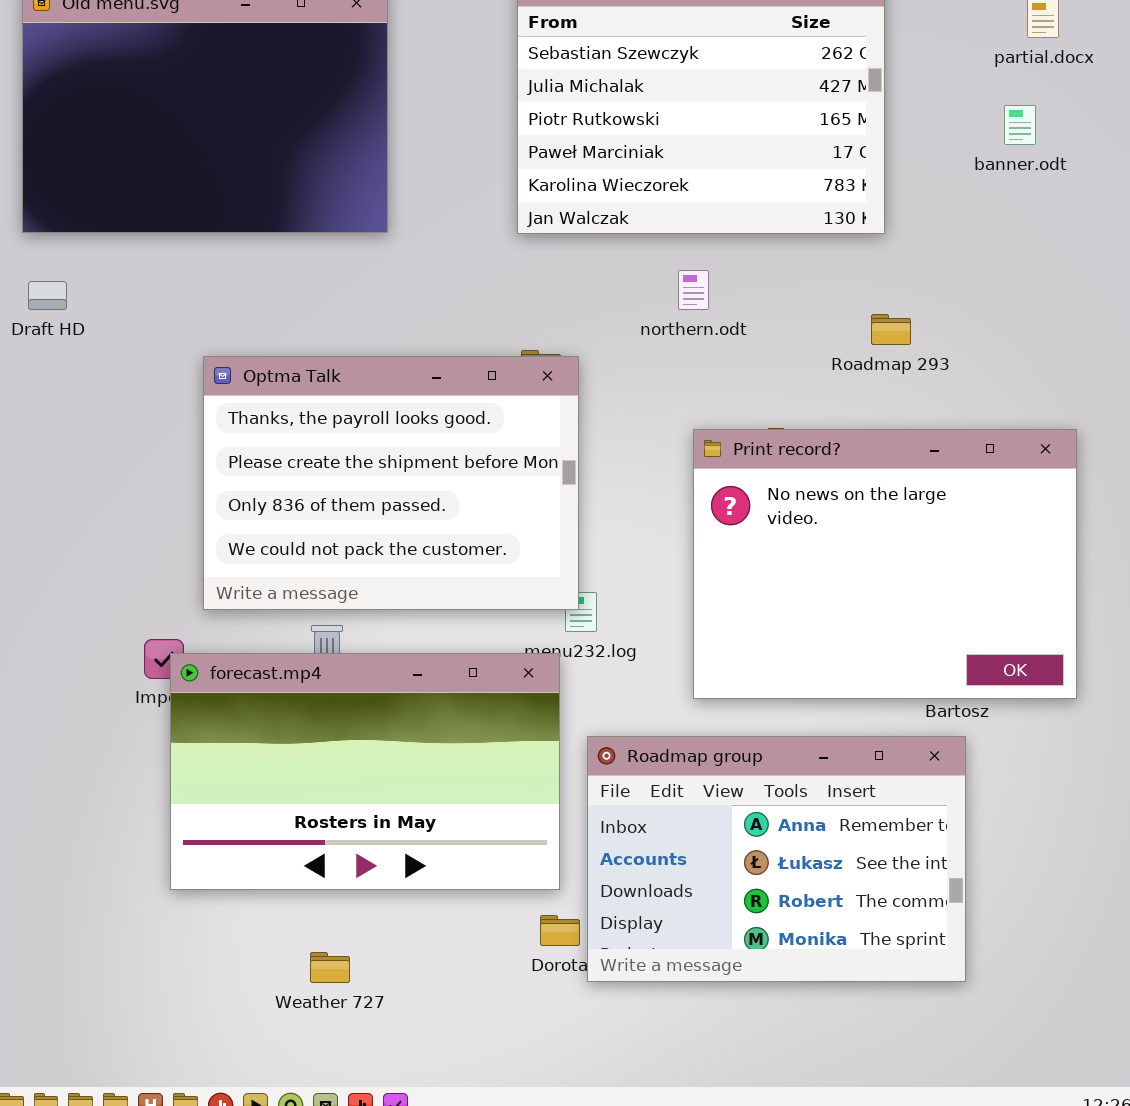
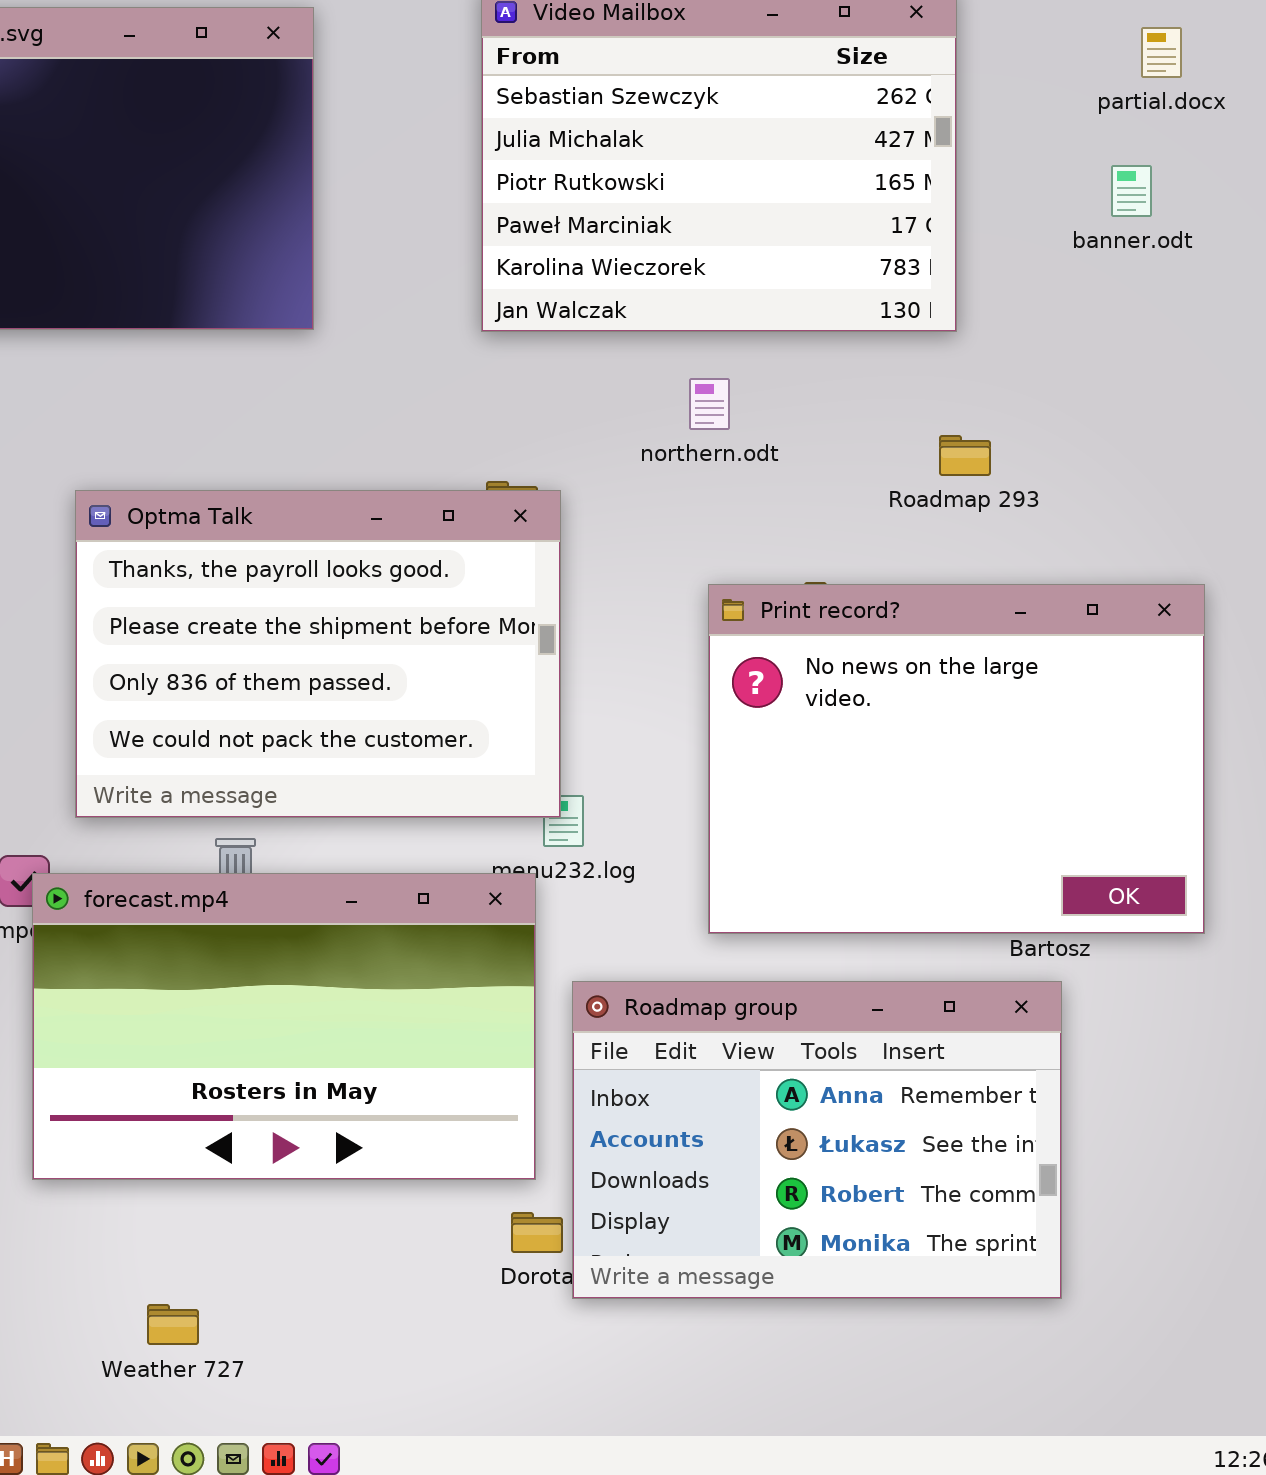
Weather 727: [310,952,350,983] -> [147,1304,199,1345], moved

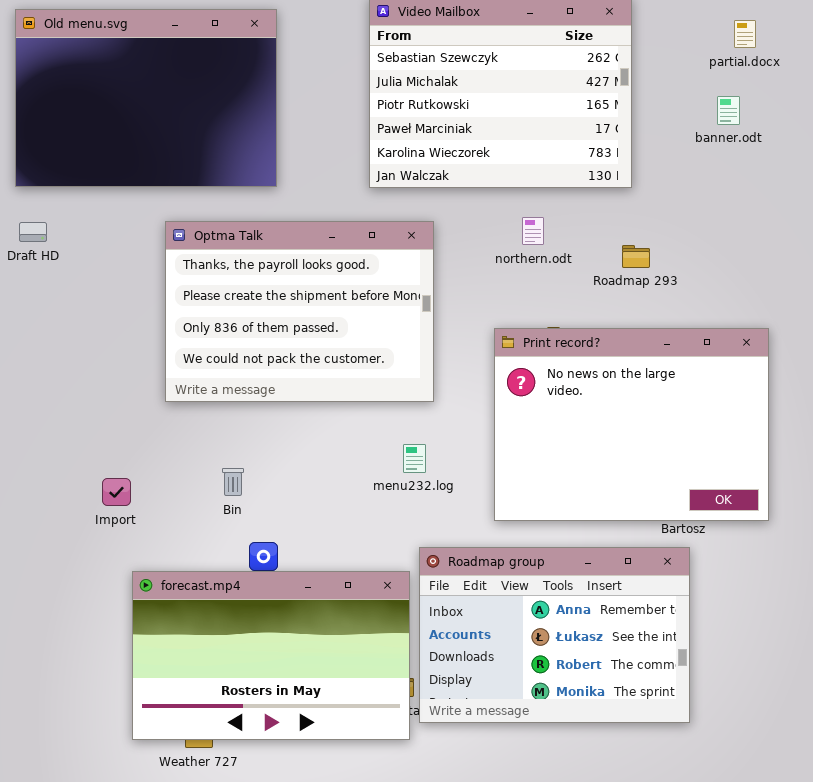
northern.odt: [689,378,730,430] -> [522,217,544,245], moved
Optma Talk: [75,490,561,818] -> [165,221,434,402], moved
forecast.mp4: [32,873,536,1180] -> [132,571,410,740], moved

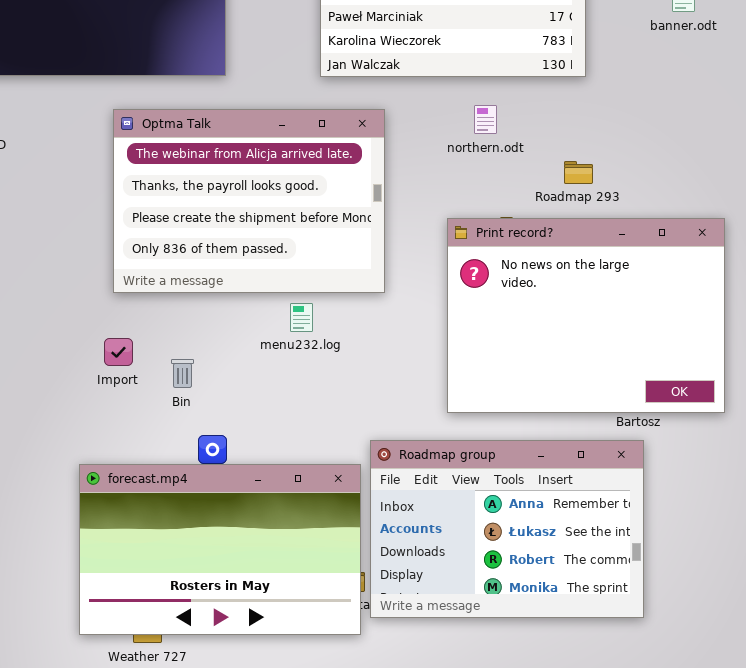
Optma Talk: [165,221,434,402] -> [113,109,385,293], scrolled up 1 row
Roadmap 293: [622,245,650,268] -> [564,161,593,184], moved
menu232.log: [403,444,426,473] -> [290,303,313,332], moved
Import: [102,478,131,506] -> [104,338,133,366], moved

